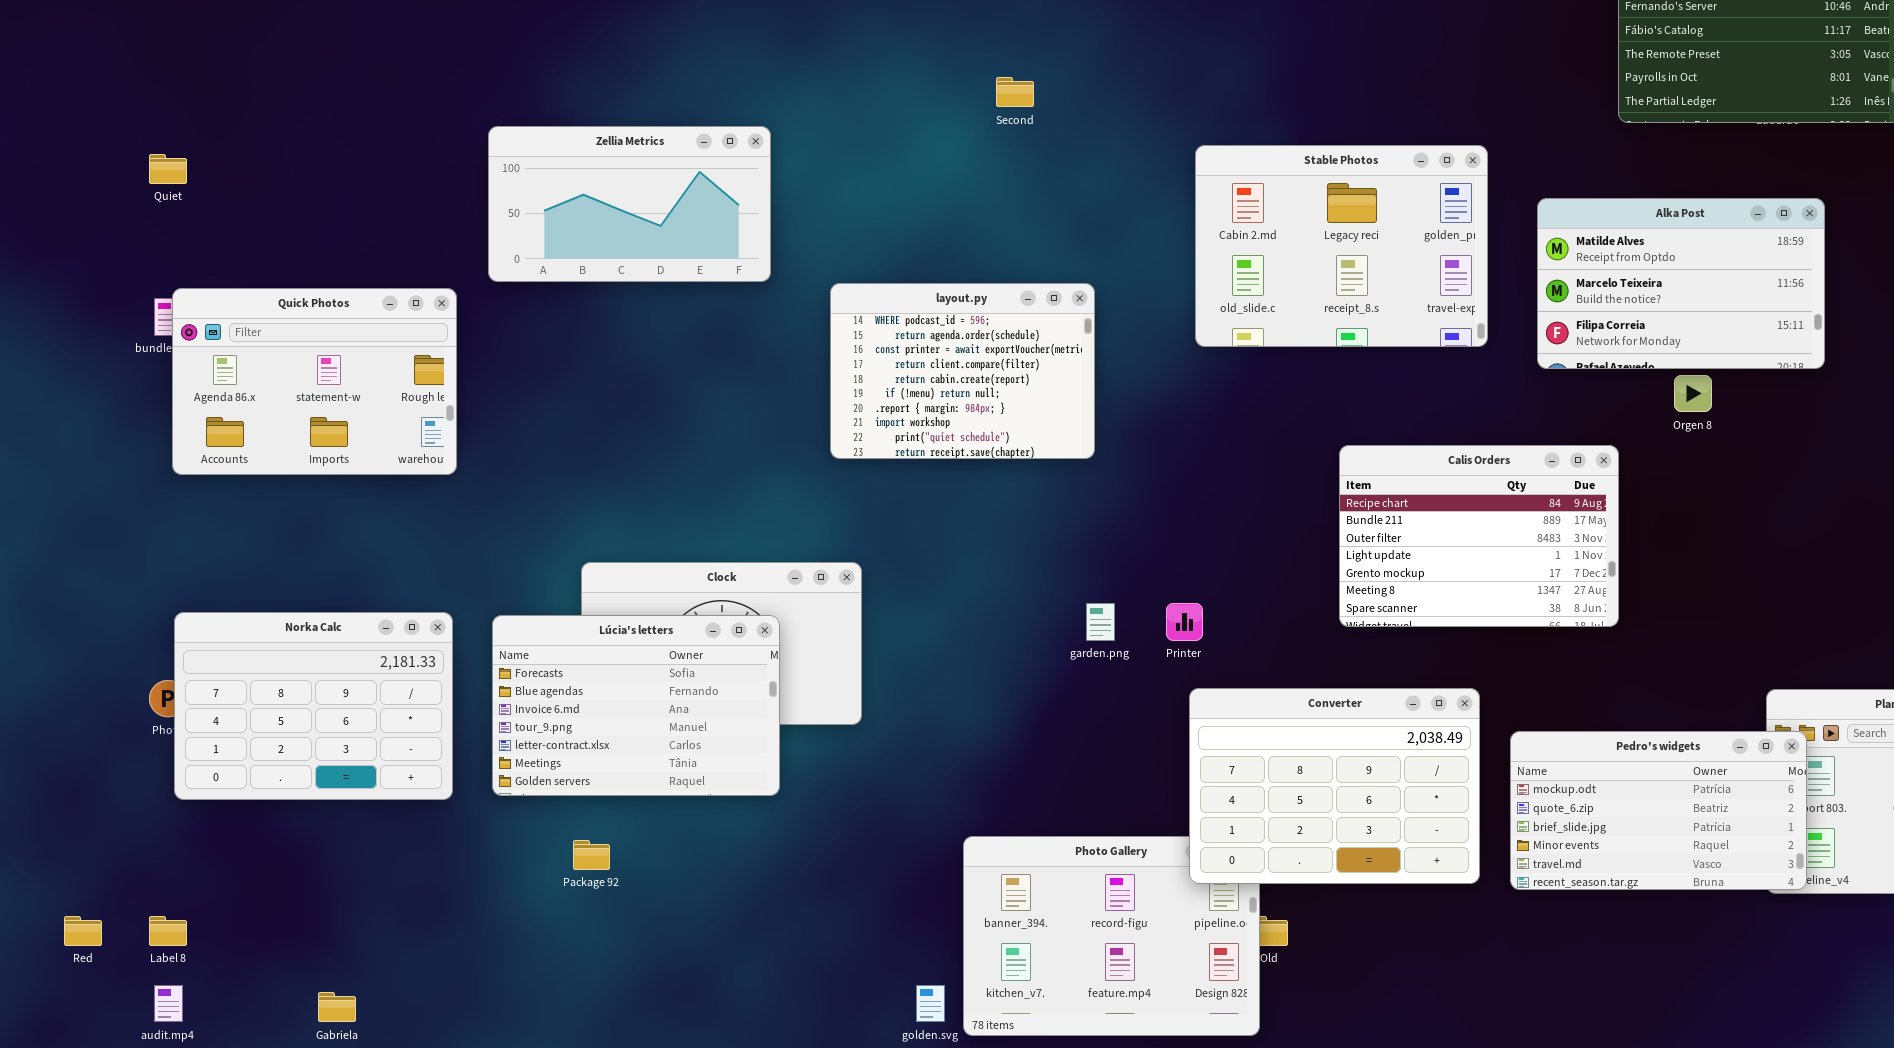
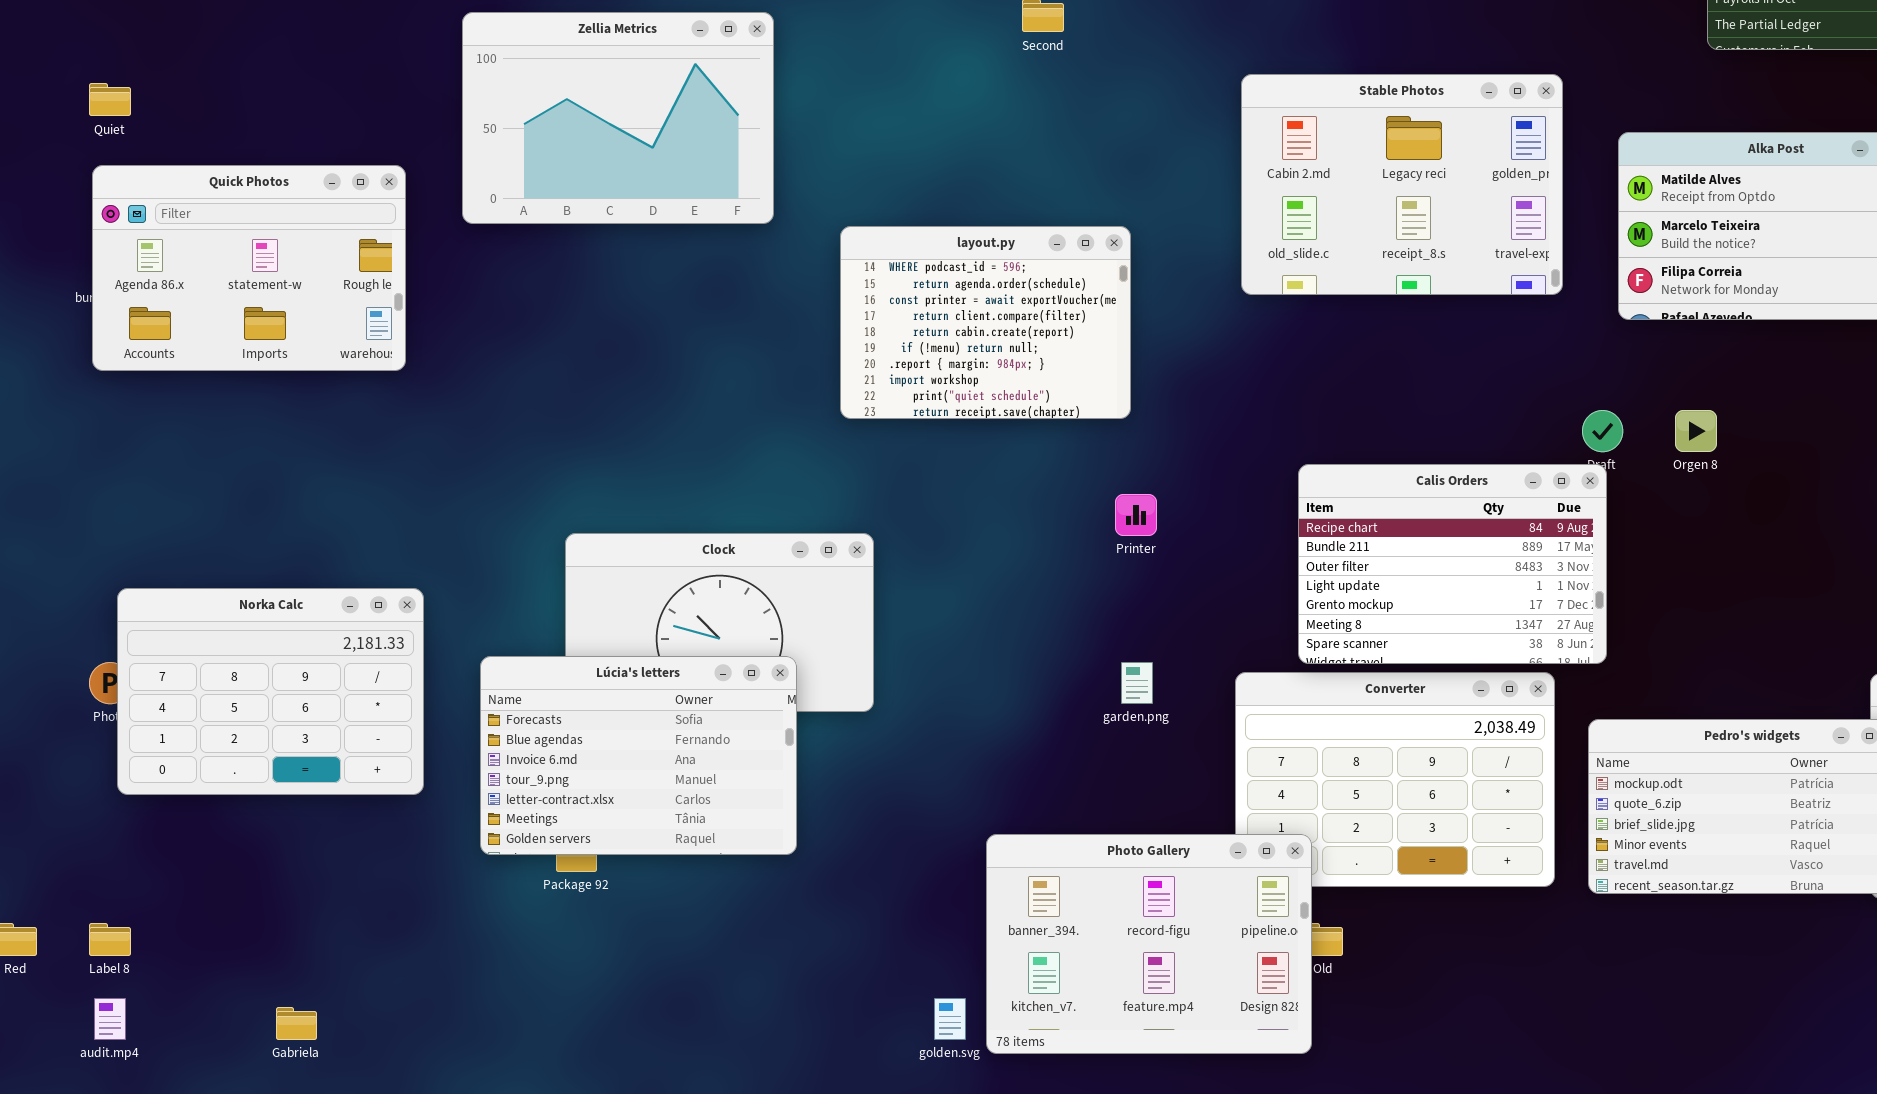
Zellia Metrics: [488,126,771,282] -> [462,12,774,224], resized
Quick Photos: [172,288,457,475] -> [92,165,406,371], moved
Orgen 8: [1674,375,1712,412] -> [1675,410,1717,452], moved
Calis Orders: [1339,445,1619,627] -> [1298,464,1607,664], moved
garden.png: [1086,603,1115,641] -> [1121,662,1153,704], moved
Printer: [1166,603,1203,641] -> [1115,494,1157,536], moved
Lúcia's letters: [492,615,780,796] -> [480,656,797,855], moved
Photo Gallery: [963,836,1260,1036] -> [986,834,1312,1054], raised

